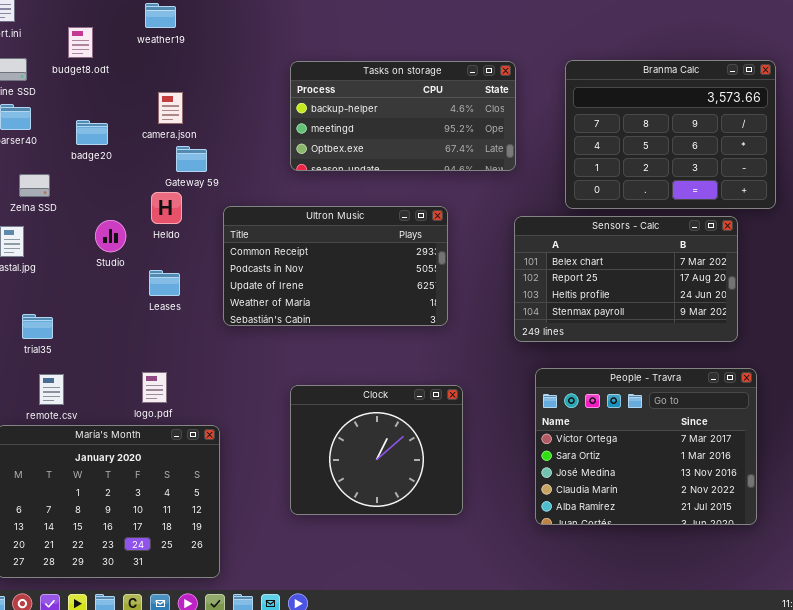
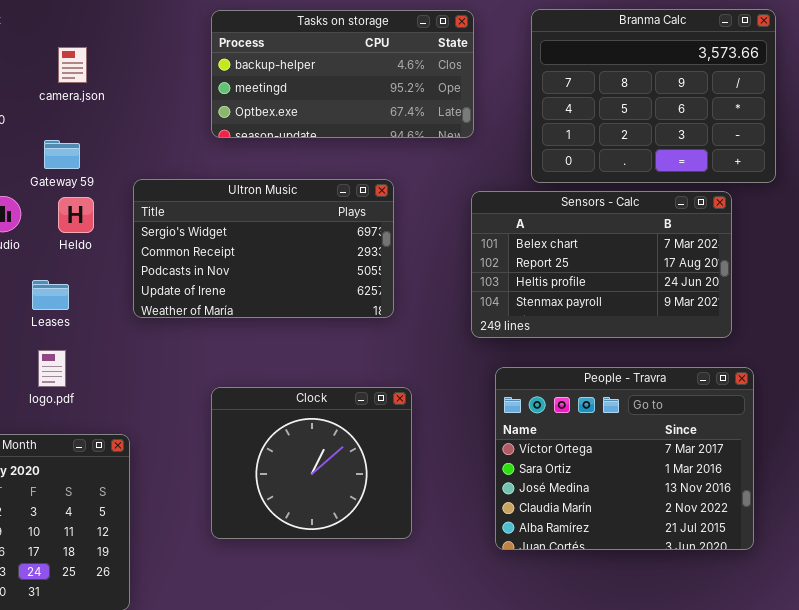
Gateway 59: [176,146,207,172] -> [44,140,80,169], moved
Heldo: [151,192,182,224] -> [58,197,94,233], moved
Ultron Music: [223,206,448,326] -> [133,179,394,318], scrolled up 1 row
Leases: [149,270,180,296] -> [32,280,69,310], moved
logo.pdf: [142,372,167,403] -> [38,350,66,387], moved

